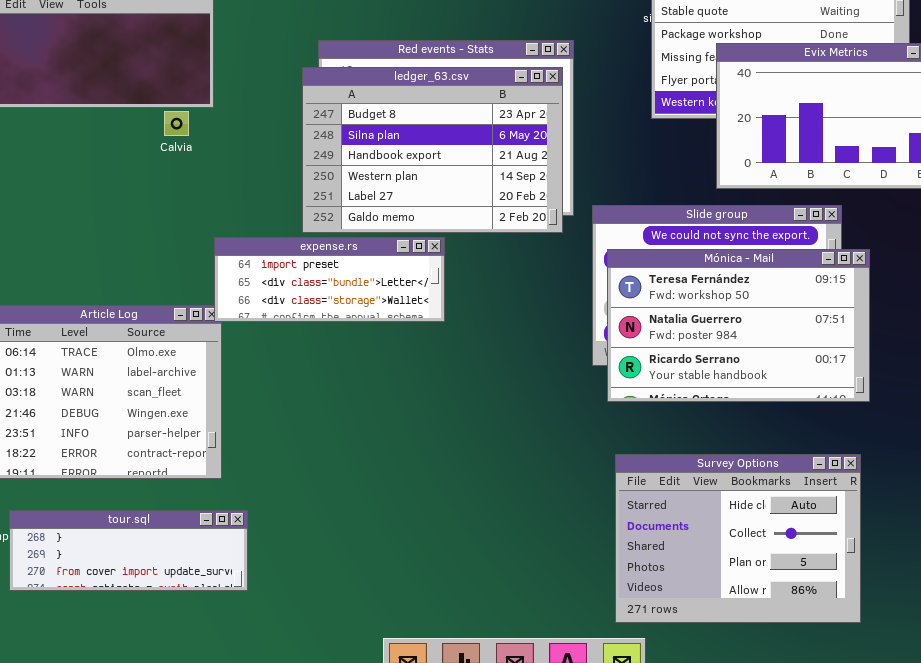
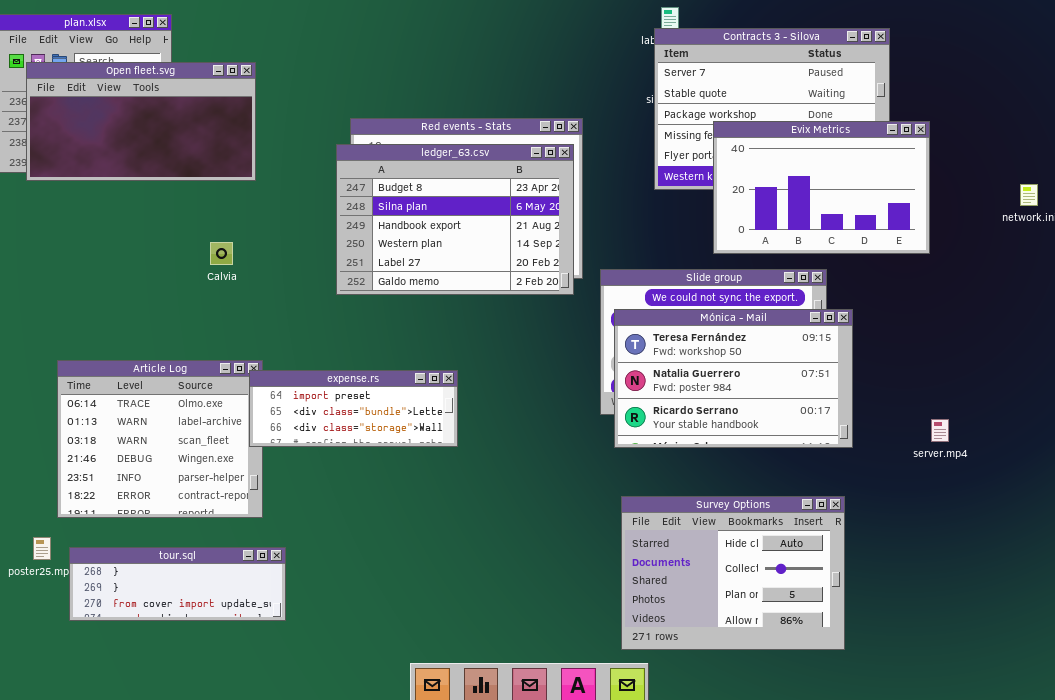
Calvia: [164,111,189,136] -> [210,242,233,265], moved
expense.rs: [214,237,445,322] -> [249,370,458,447], moved

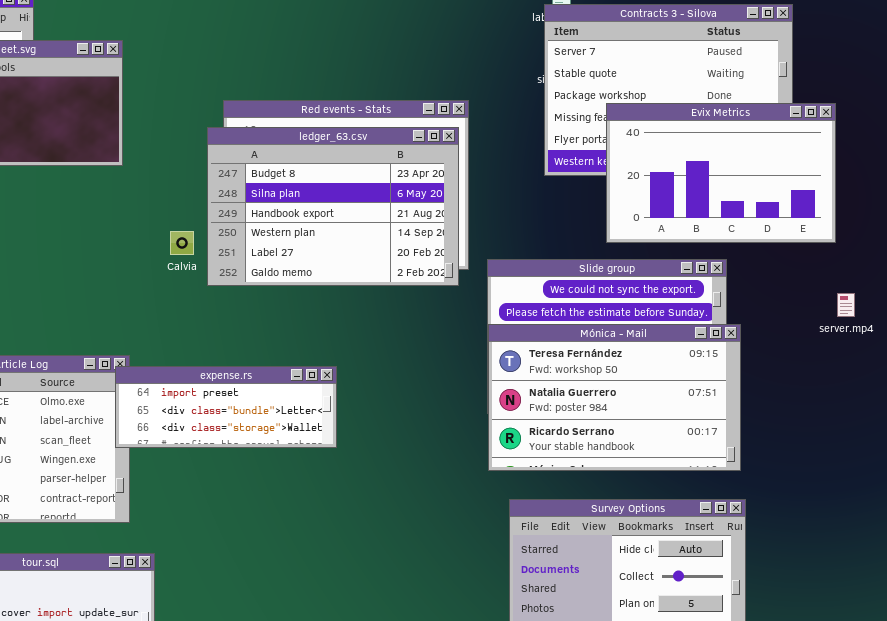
Calvia: [210,242,233,265] -> [170,231,194,255], moved
Mónica - Mail: [614,309,853,448] -> [488,324,741,471], moved
server.mp4: [931,419,949,442] -> [837,293,855,317], moved

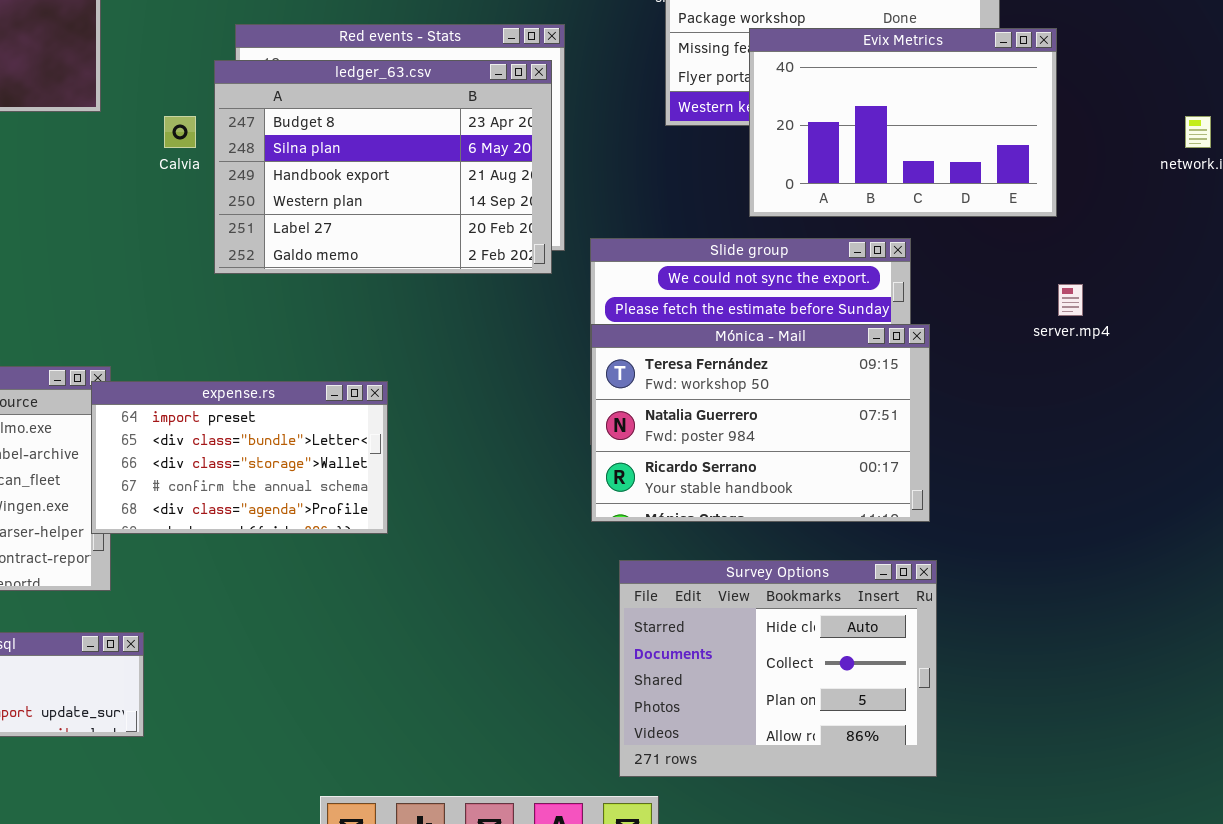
Calvia: [170,231,194,255] -> [164,116,196,148], moved
expense.rs: [115,366,337,448] -> [91,381,388,534], resized

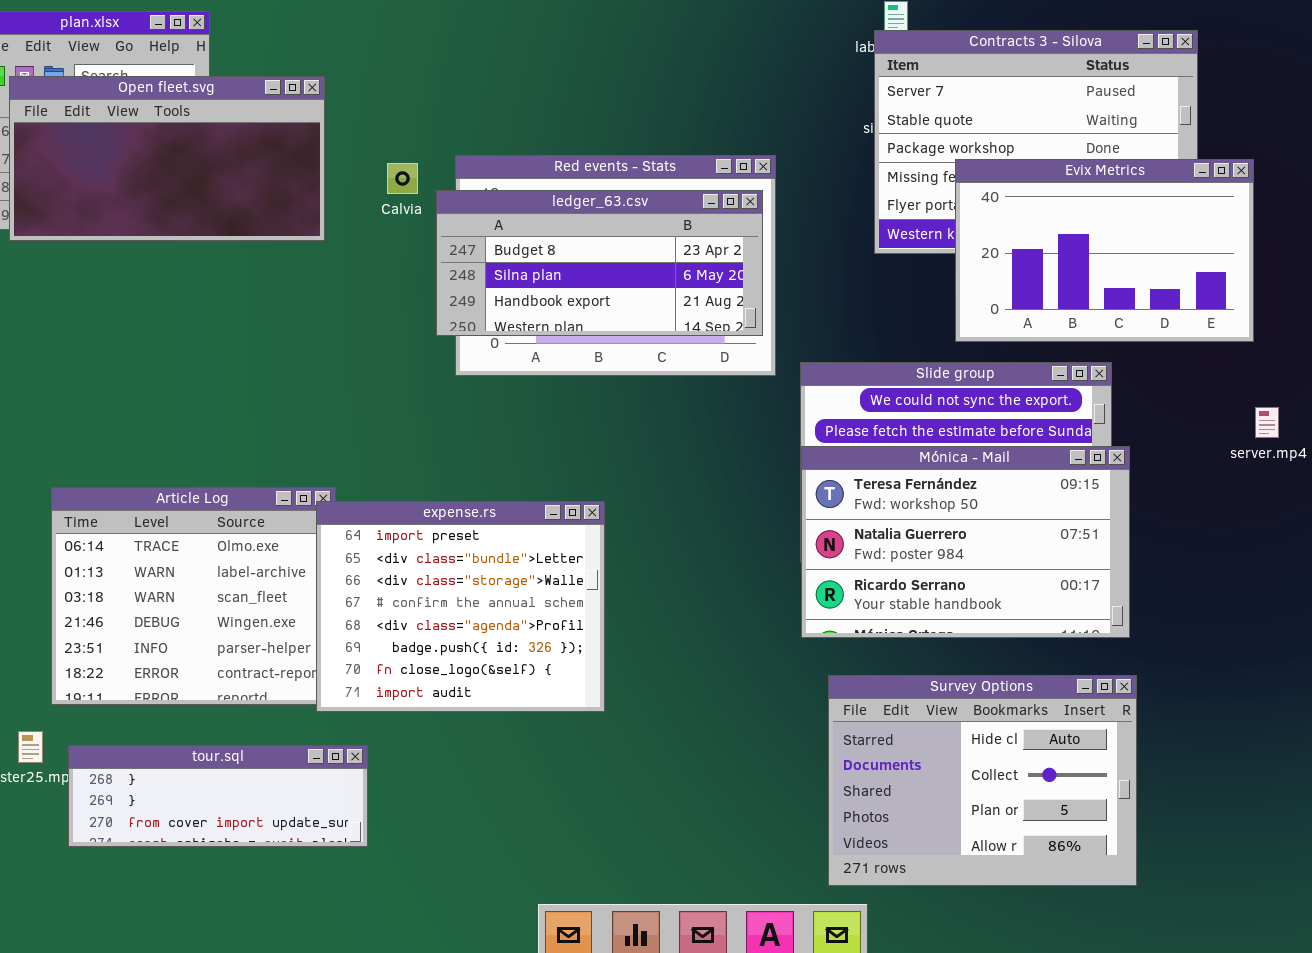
ledger_63.csv: [214,60,552,274] -> [436,190,763,336], resized
Calvia: [164,116,196,148] -> [387,163,418,194], moved
expense.rs: [91,381,388,534] -> [316,501,605,712], resized

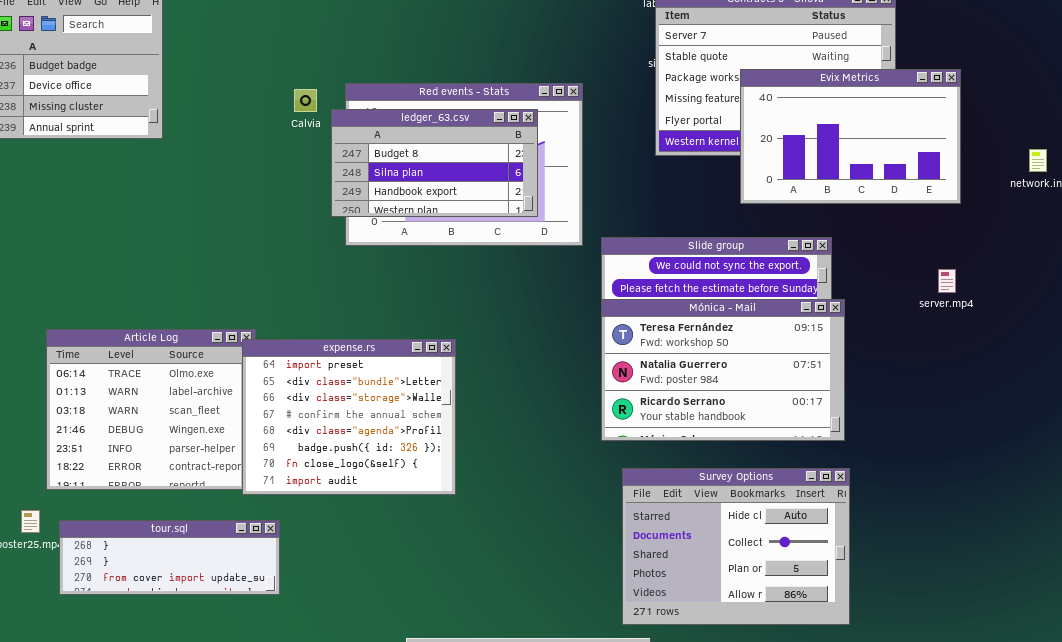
Open fleet.svg: [9,76,325,241] -> none, closed
Evix Metrics: [955,159,1254,342] -> [740,69,961,204], moved
ledger_63.csv: [436,190,763,336] -> [331,109,538,217], resized

